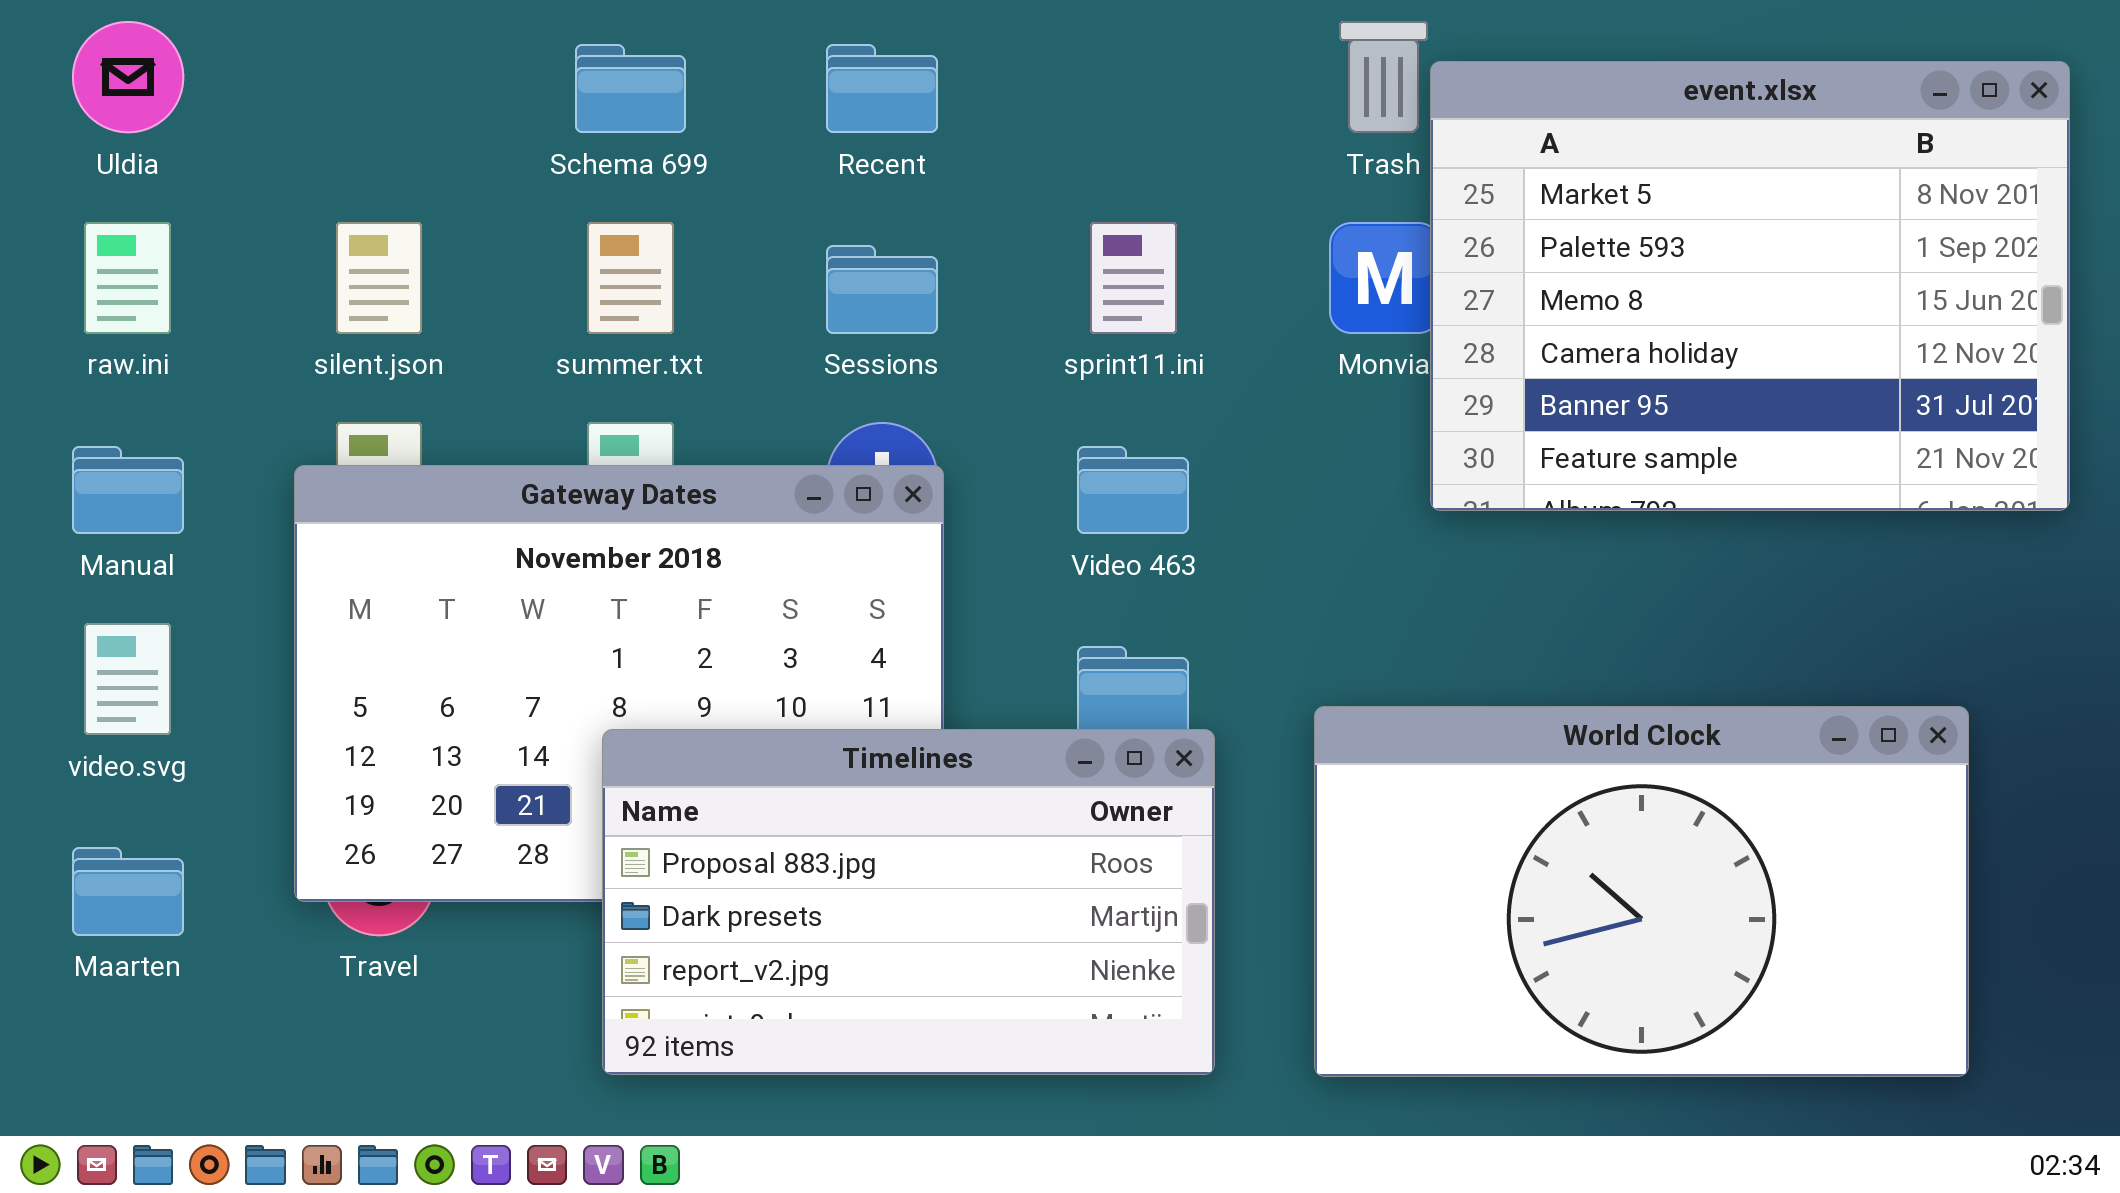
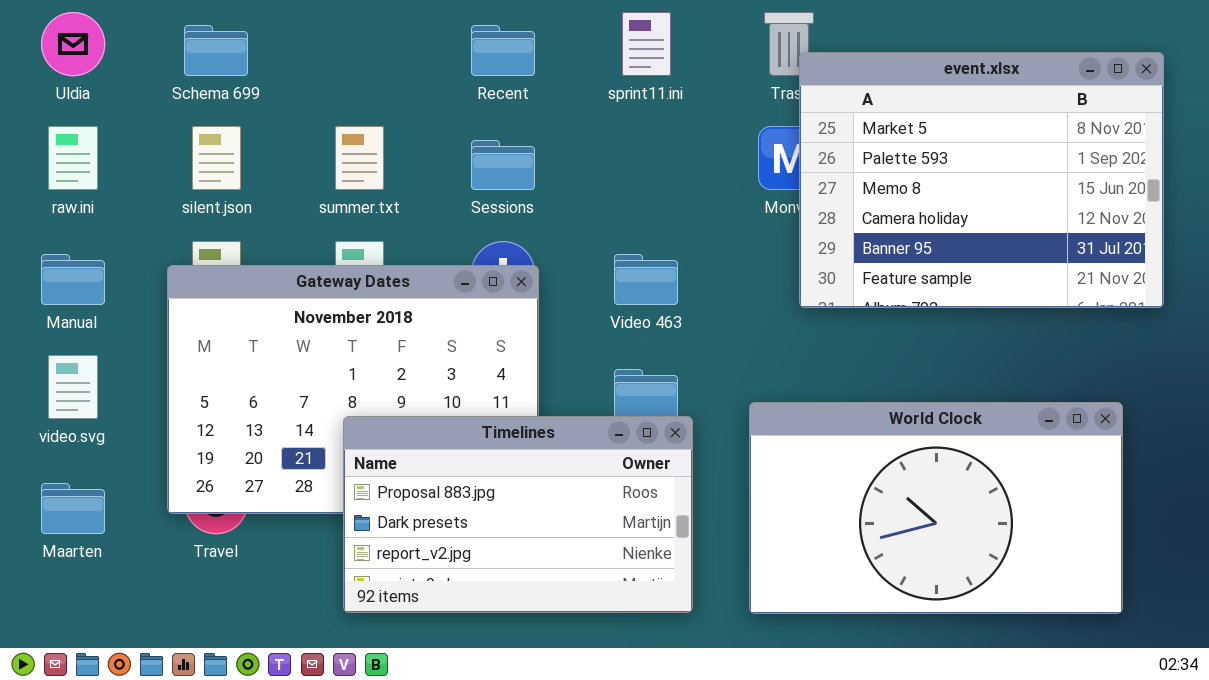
Schema 699: [575,44,686,133] -> [184,25,248,76], moved
event.xlsx: [1430,61,2070,511] -> [799,52,1164,308], moved
sprint11.ini: [1090,222,1177,334] -> [622,12,671,76], moved

